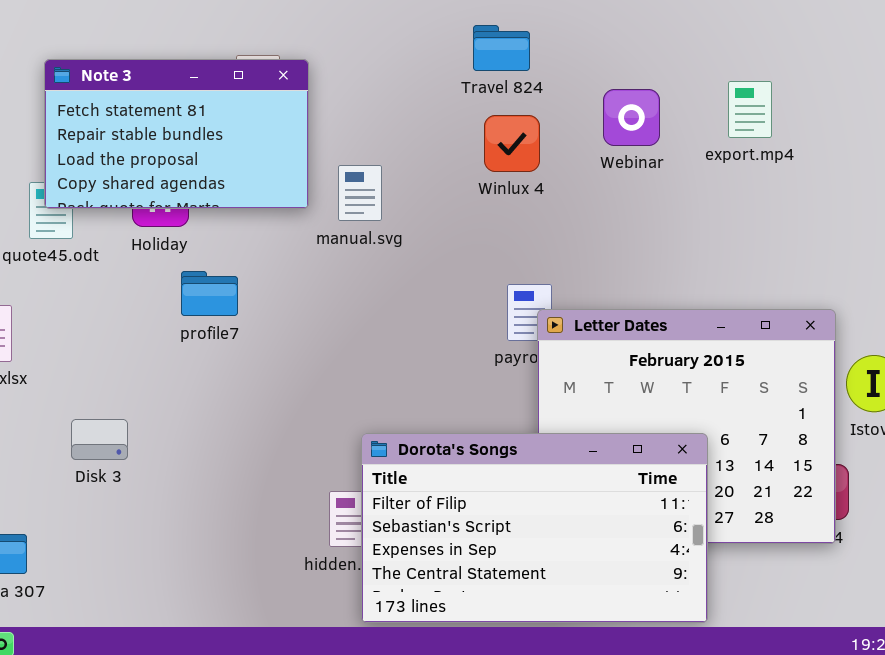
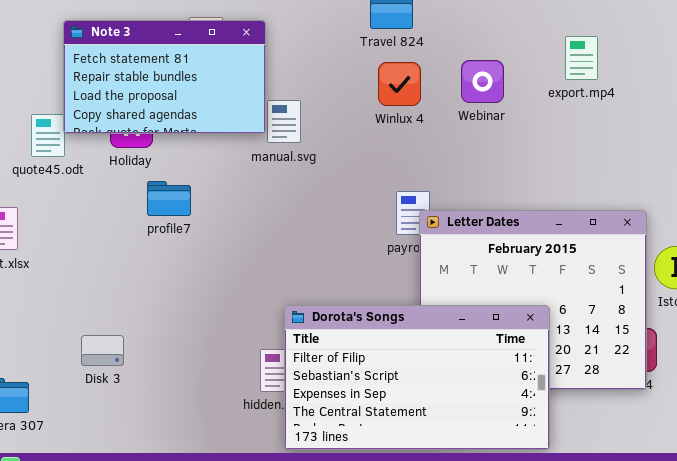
Note 3: [44,59,309,209] -> [63,20,266,134], moved
Webinar: [603,89,660,146] -> [461,60,504,103], moved
Disk 3: [71,419,128,460] -> [81,335,124,366], moved

